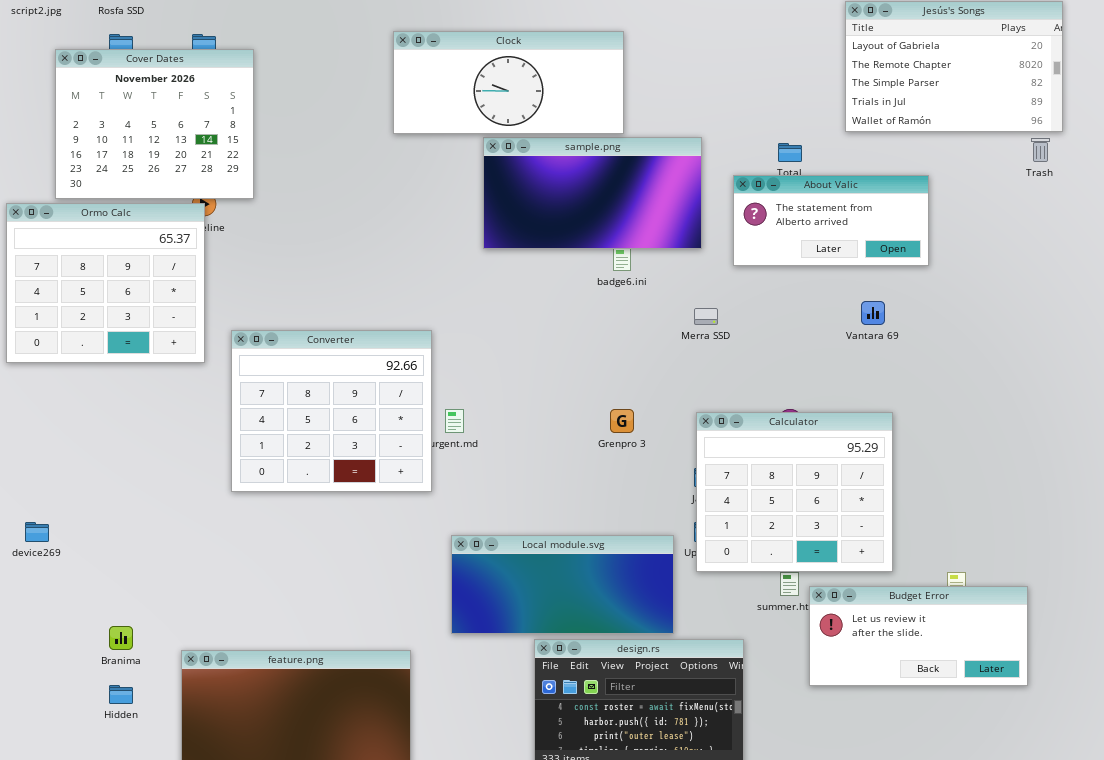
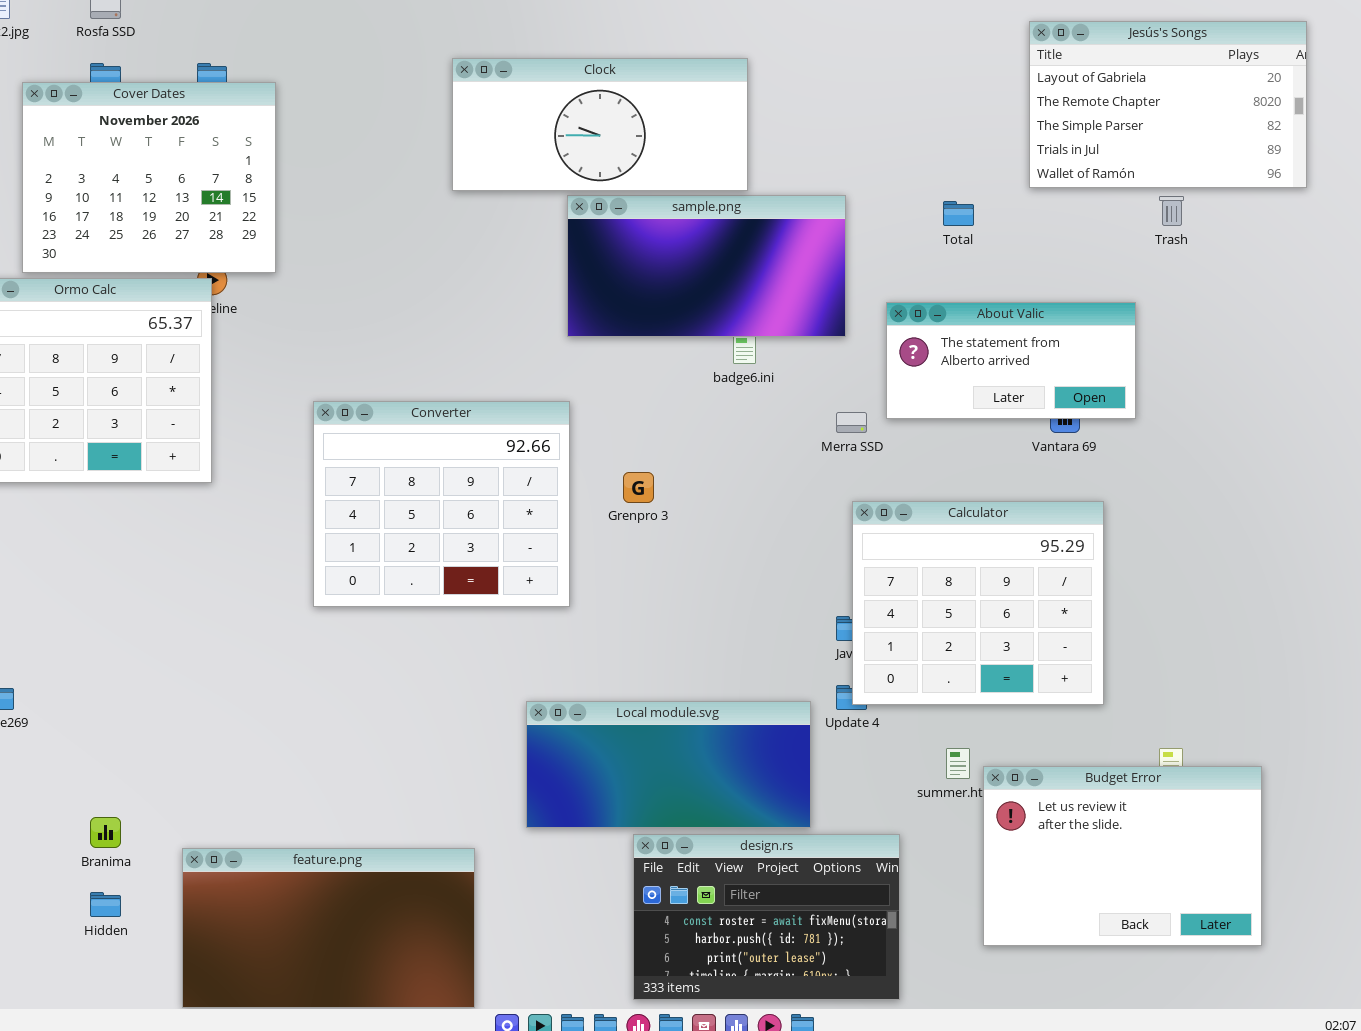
Trash: [1031,138,1050,162] -> [1159,196,1184,226], moved
About Valic: [733,175,929,266] -> [886,302,1136,419], moved
Converter: [231,330,432,492] -> [313,401,570,607], moved
Grenpro 3: [610,409,634,433] -> [623,472,654,503], moved
Calculator: [696,412,893,572] -> [852,501,1104,705], moved
Budget Error: [809,586,1028,686] -> [983,766,1262,946], resized

